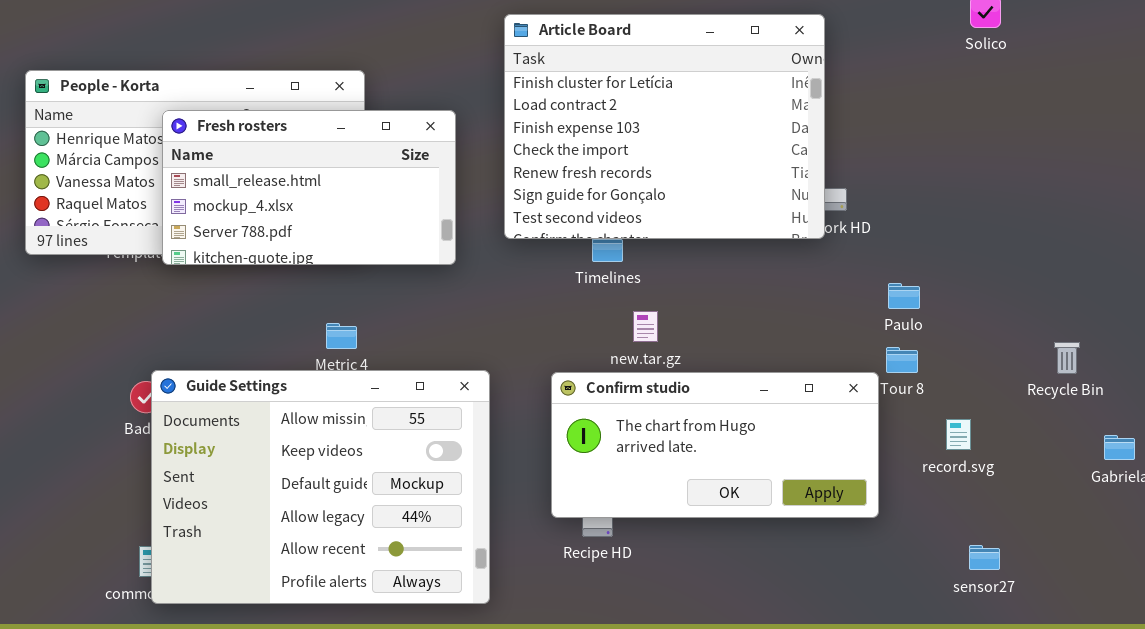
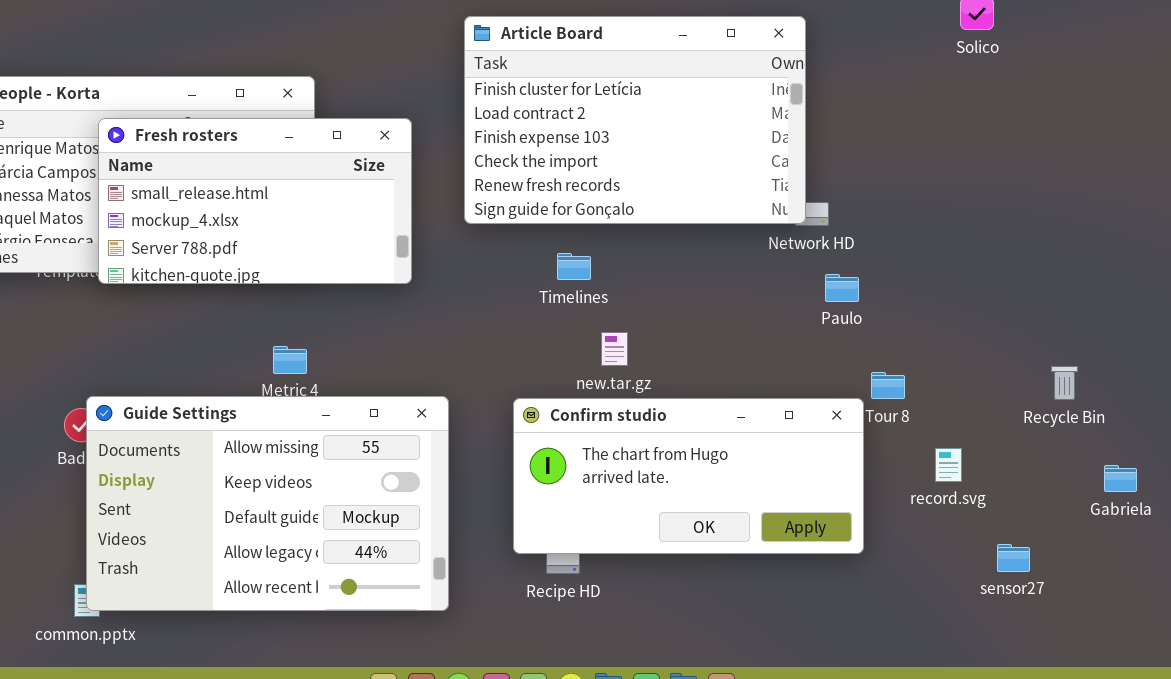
Article Board: [504,14,825,239] -> [464,16,806,224], resized
Paulo: [888,283,920,309] -> [825,274,859,302], moved
Guide Settings: [151,370,490,604] -> [86,396,449,611], resized
sensor27: [969,545,1000,570] -> [997,544,1030,572], moved

